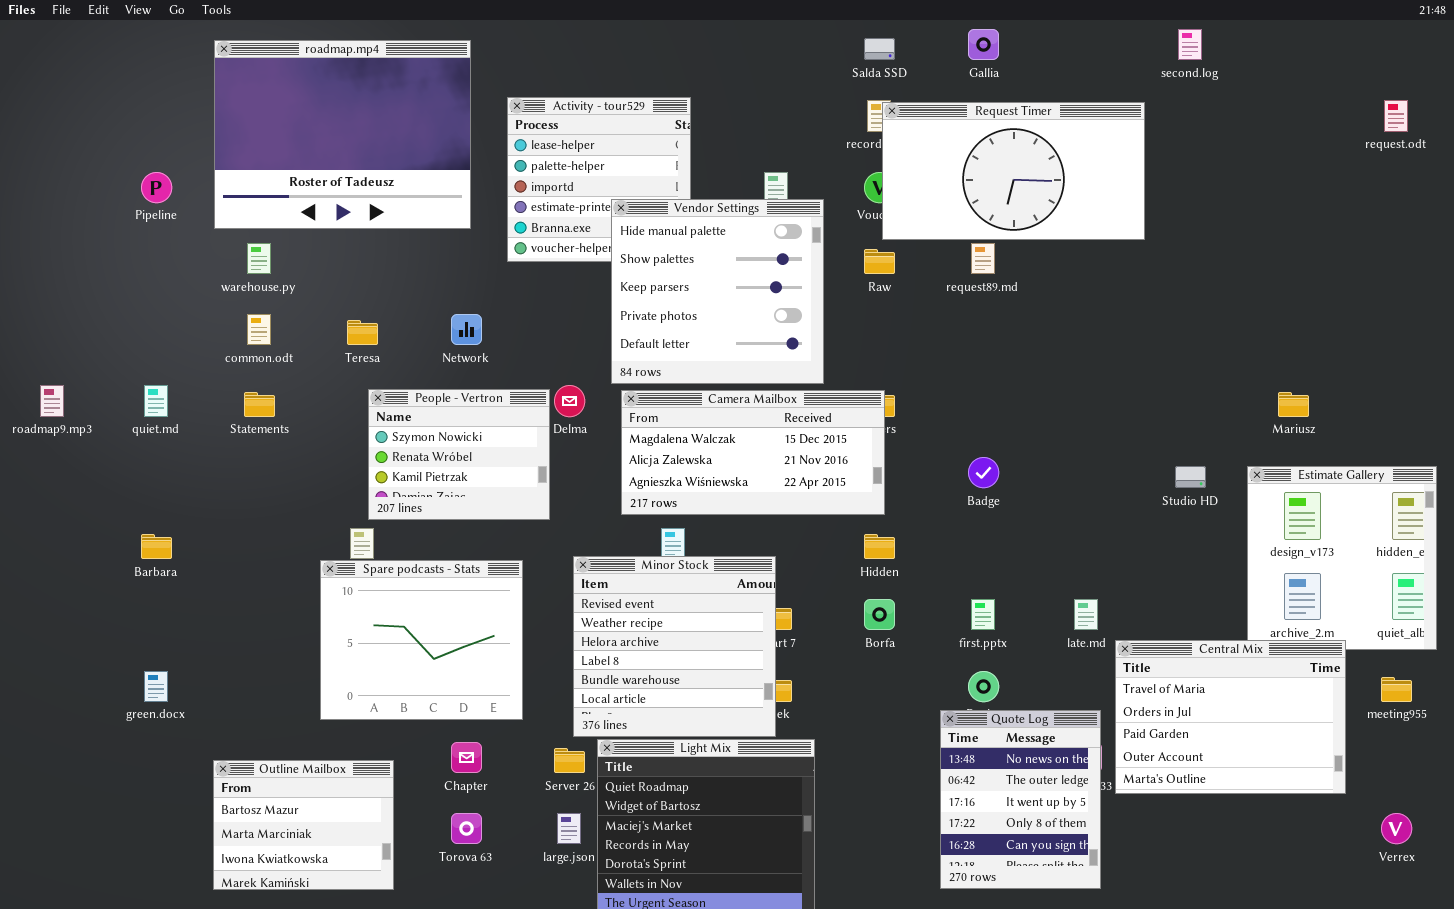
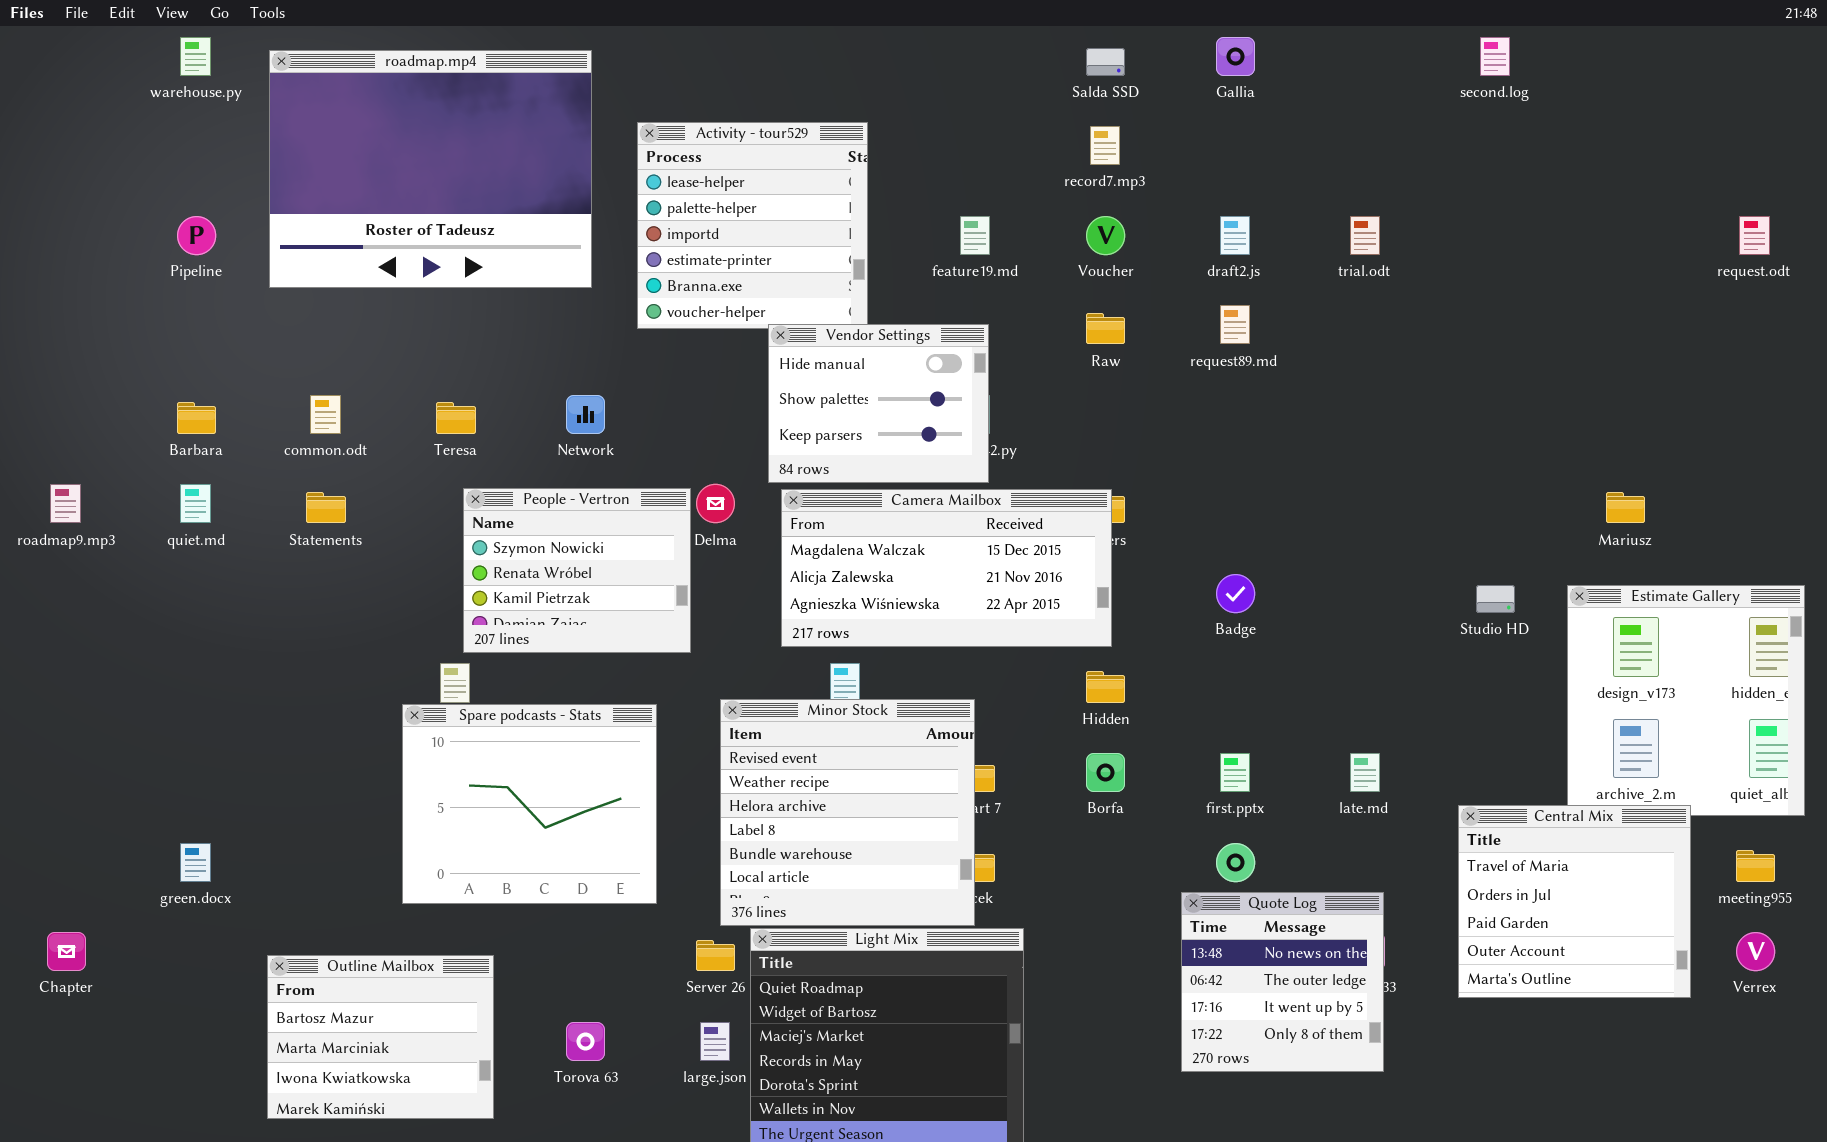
request.odt: [1384,100,1408,132] -> [1739,216,1770,255], moved
Request Timer: [882,102,1145,240] -> none, closed
Vendor Settings: [611,199,824,384] -> [768,324,989,483], resized
warehouse.py: [247,243,271,274] -> [180,37,211,76], moved
Barbara: [141,534,172,559] -> [177,402,216,434], moved
Central Mix: [1115,640,1346,794] -> [1458,805,1691,998], resized
Quote Log: [940,710,1101,889] -> [1181,892,1384,1072], resized
Chapter: [451,742,482,773] -> [47,932,86,971], moved
Verrex: [1381,813,1412,844] -> [1736,932,1775,971], moved

